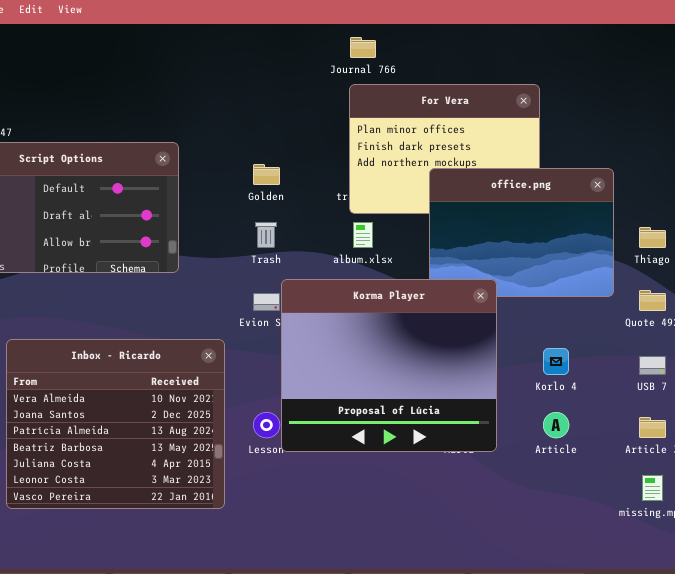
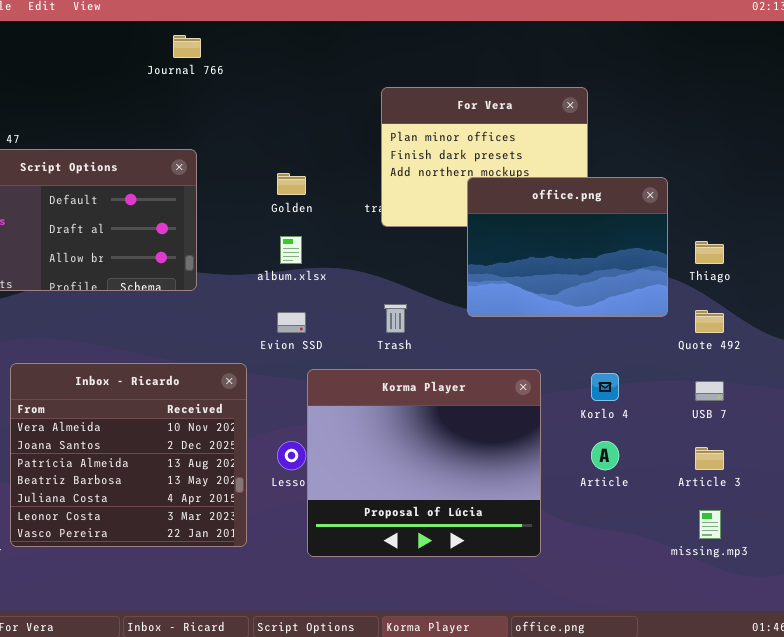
Journal 766: [350,37,376,58] -> [173,35,201,58], moved
Trash: [255,222,277,248] -> [384,304,407,333], moved
album.xlsx: [353,222,373,248] -> [280,236,302,264], moved
Korma Player: [281,279,497,452] -> [307,369,541,557], moved

